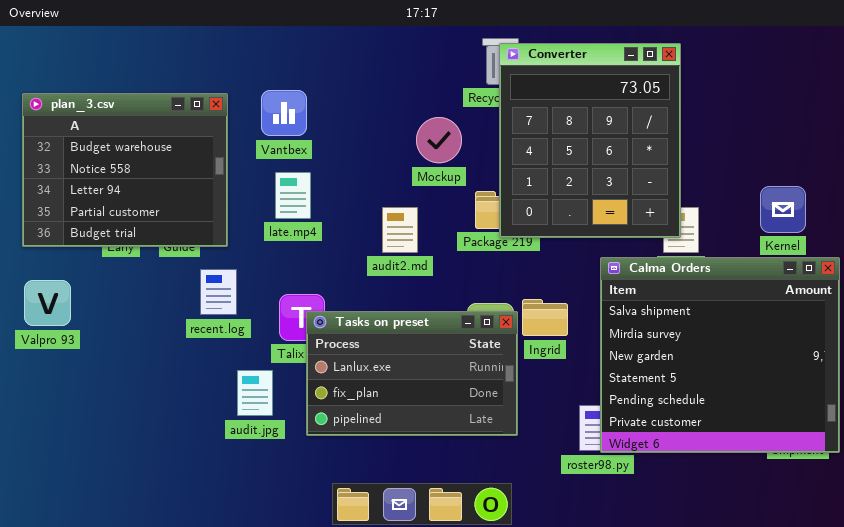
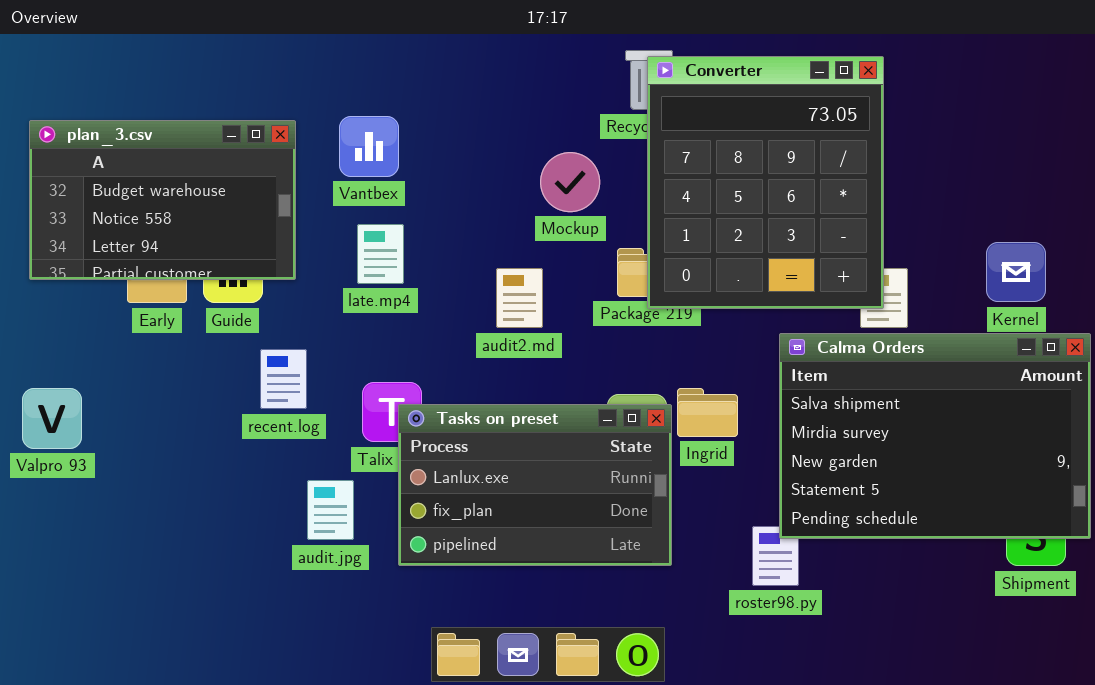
plan_3.csv: [22,93,228,247] -> [29,120,296,280], resized
Calma Orders: [600,257,840,453] -> [779,333,1091,539], resized
Valpro 93: [24,280,71,326] -> [22,388,82,449], moved

